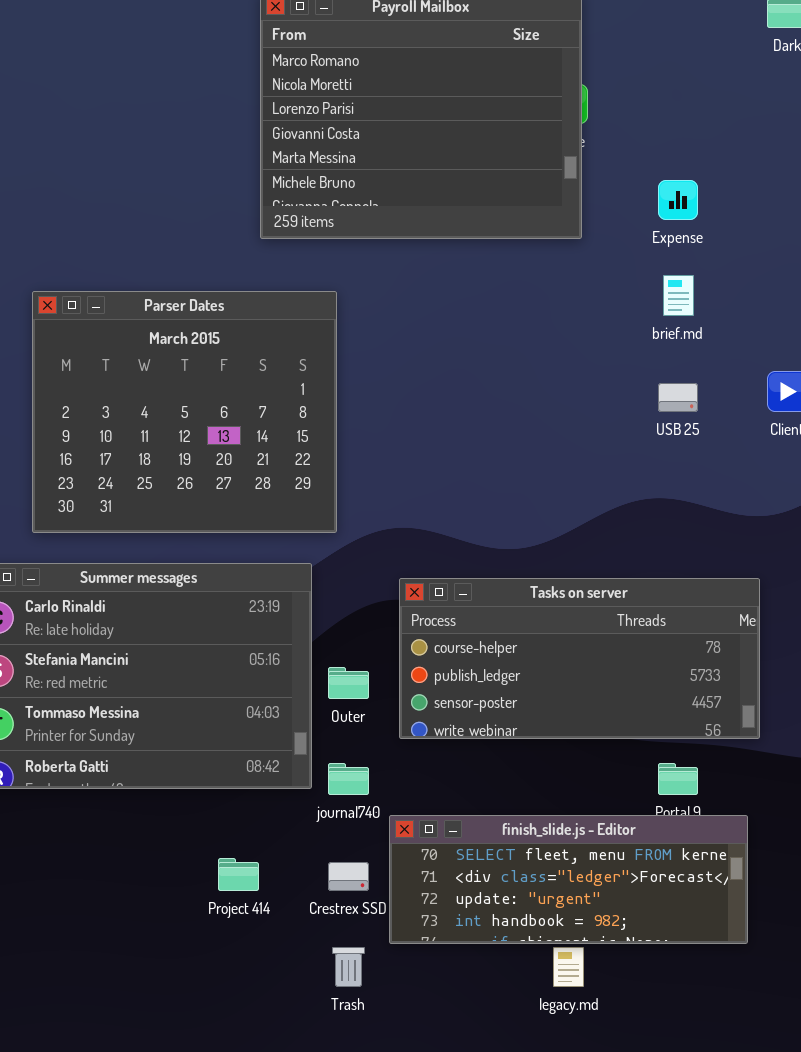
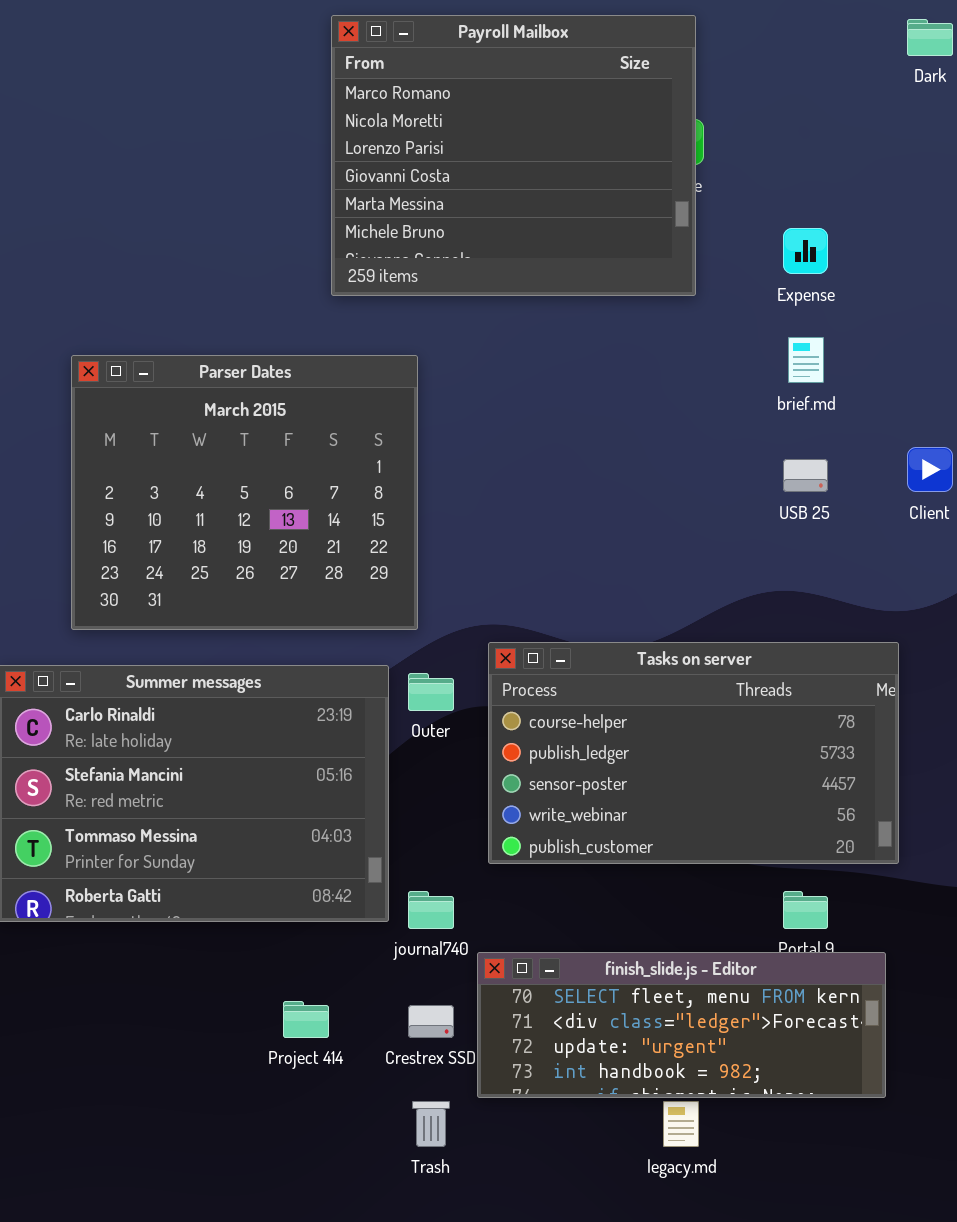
Tasks on server: [399,578,760,739] -> [488,642,899,864], resized
Outer: [328,667,369,699] -> [408,673,454,711], moved

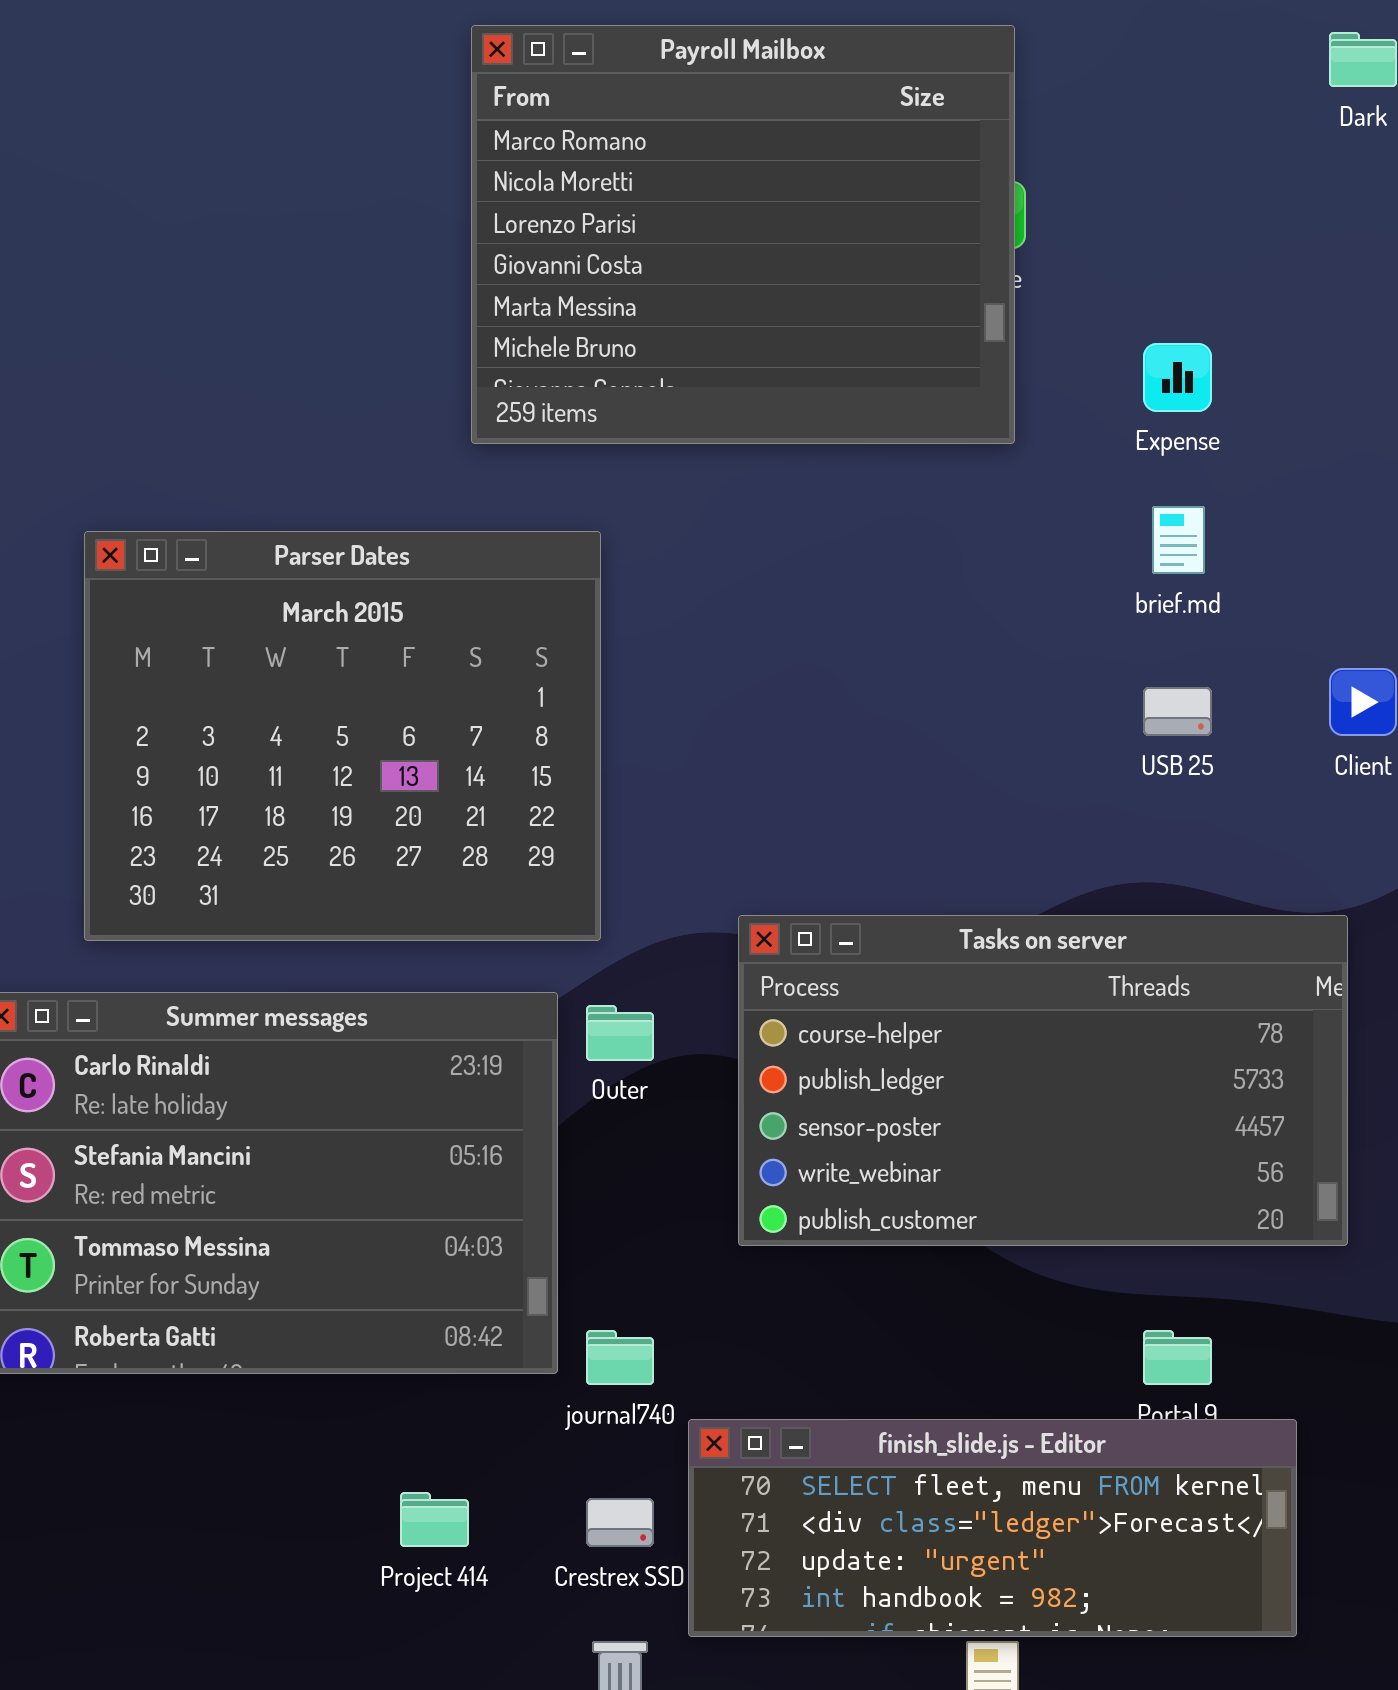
Tasks on server: [488,642,899,864] -> [738,915,1348,1246], moved

